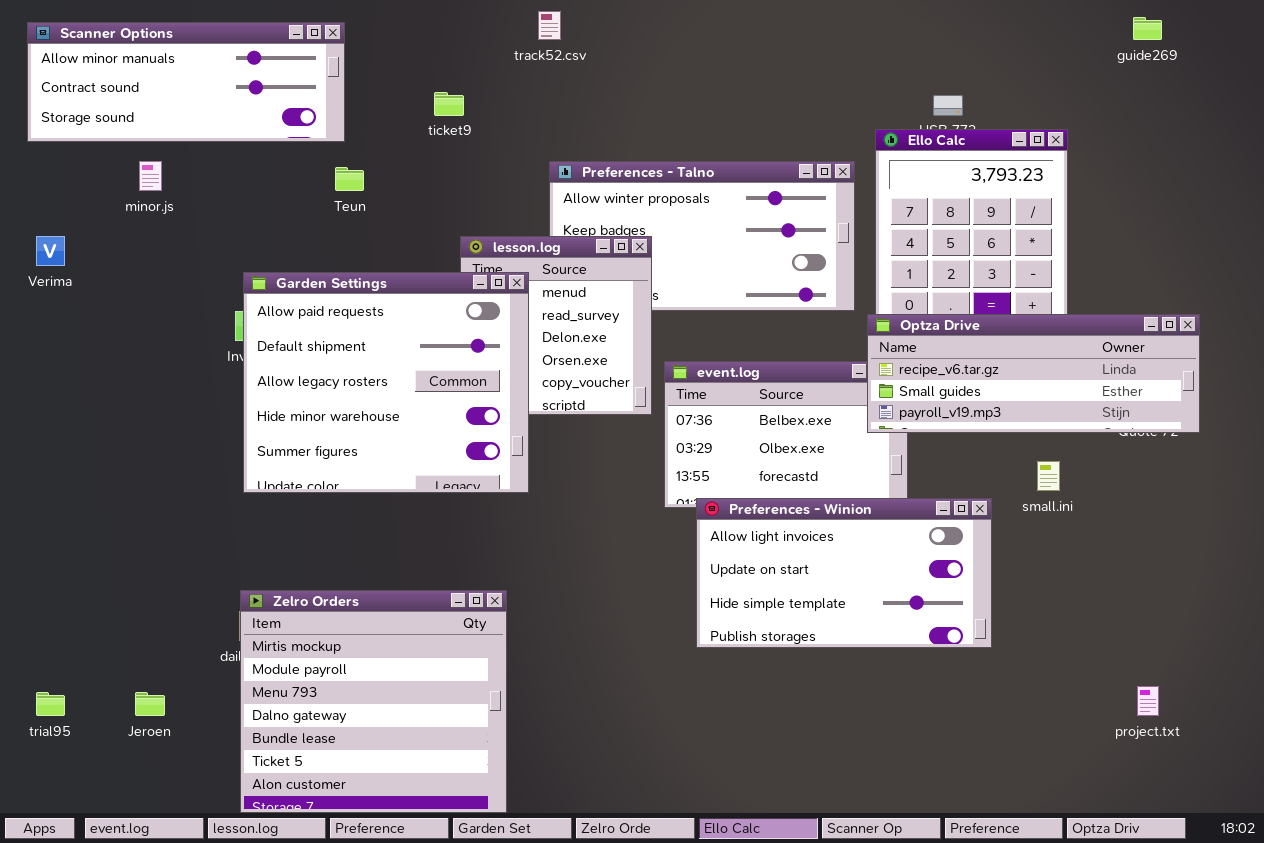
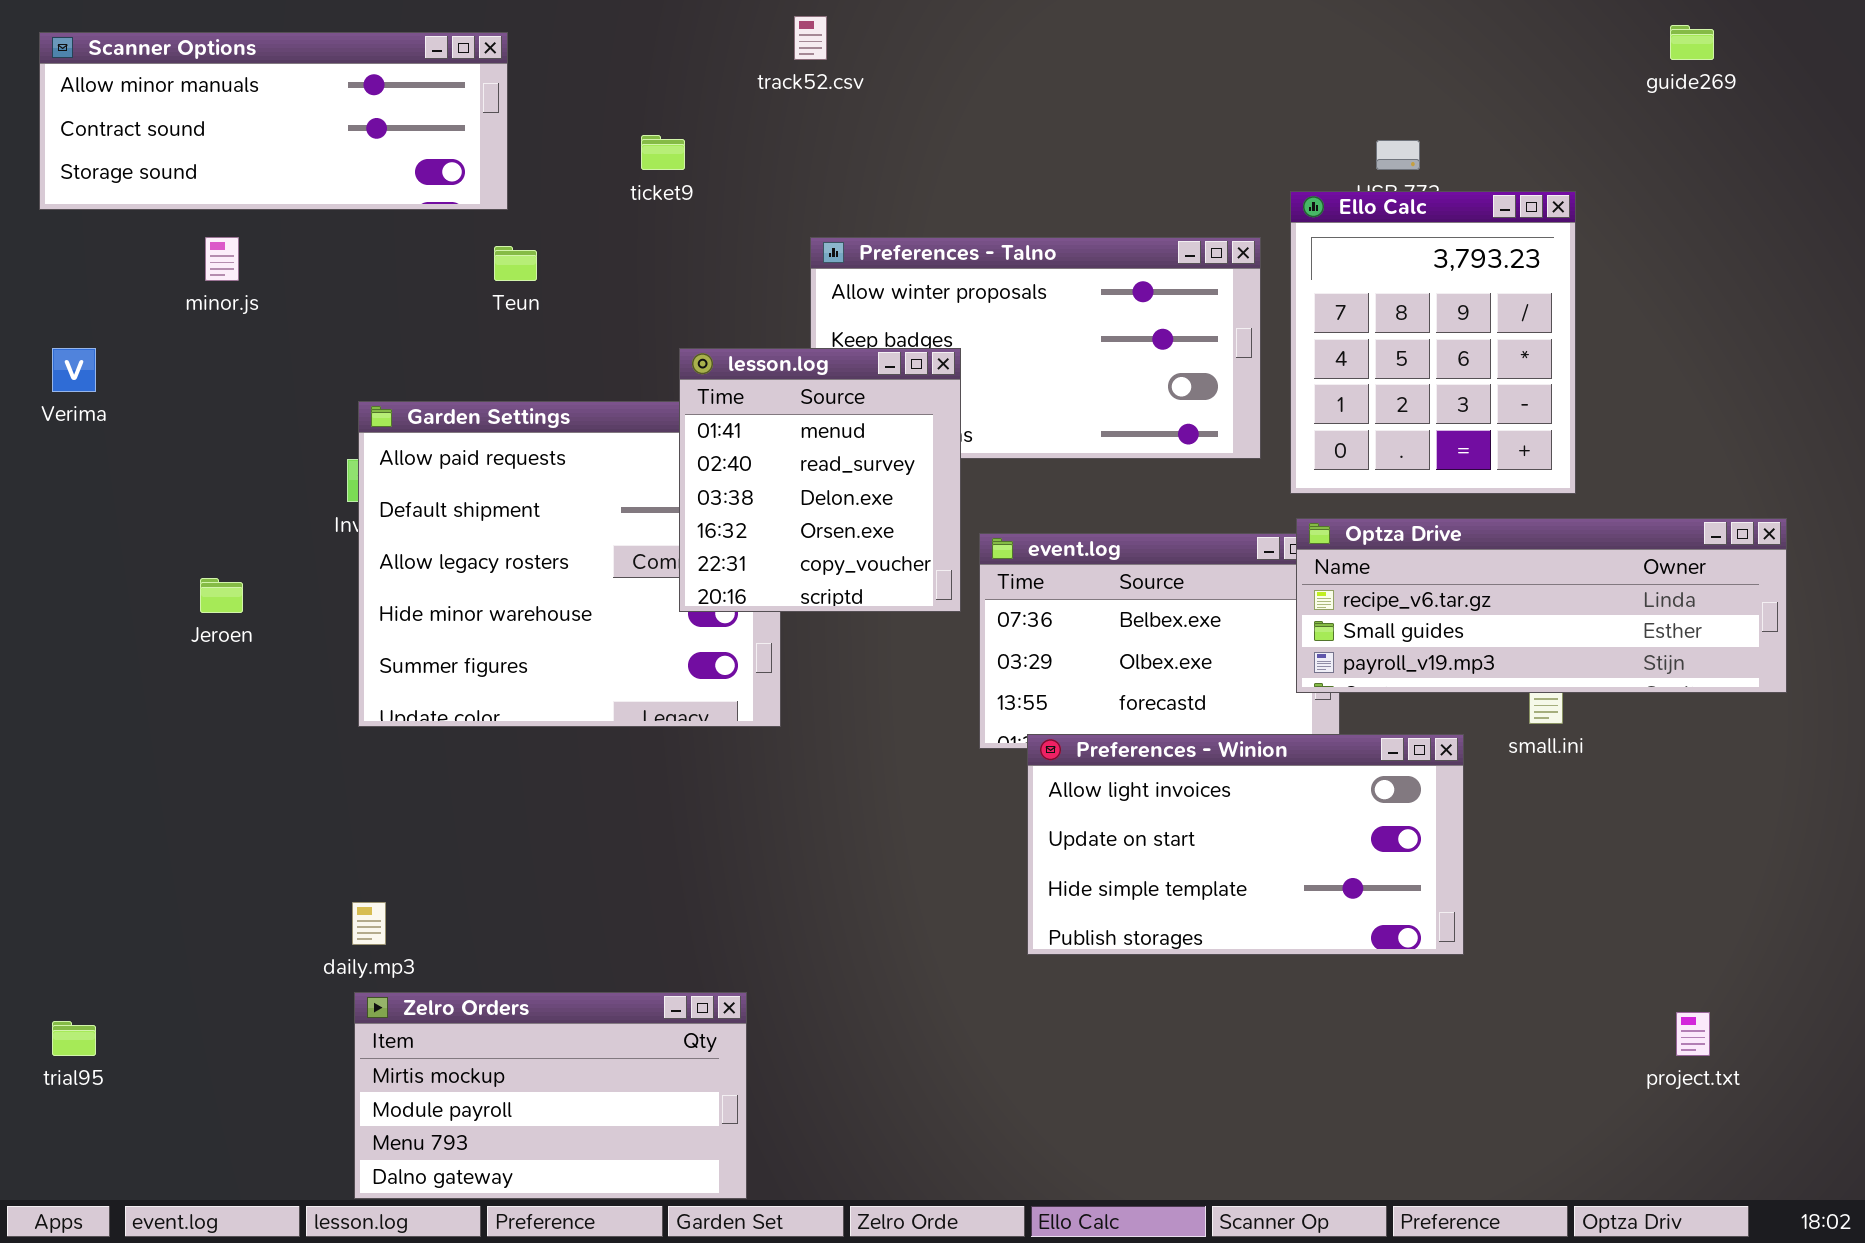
lesson.log: [460,236,652,415] -> [679,348,961,612], raised
Optza Drive: [867,314,1200,433] -> [1296,518,1787,693], moved
Zelro Orders: [240,590,507,813] -> [354,992,747,1199], resized
Jeroen: [135,692,165,716] -> [200,578,243,613], moved

